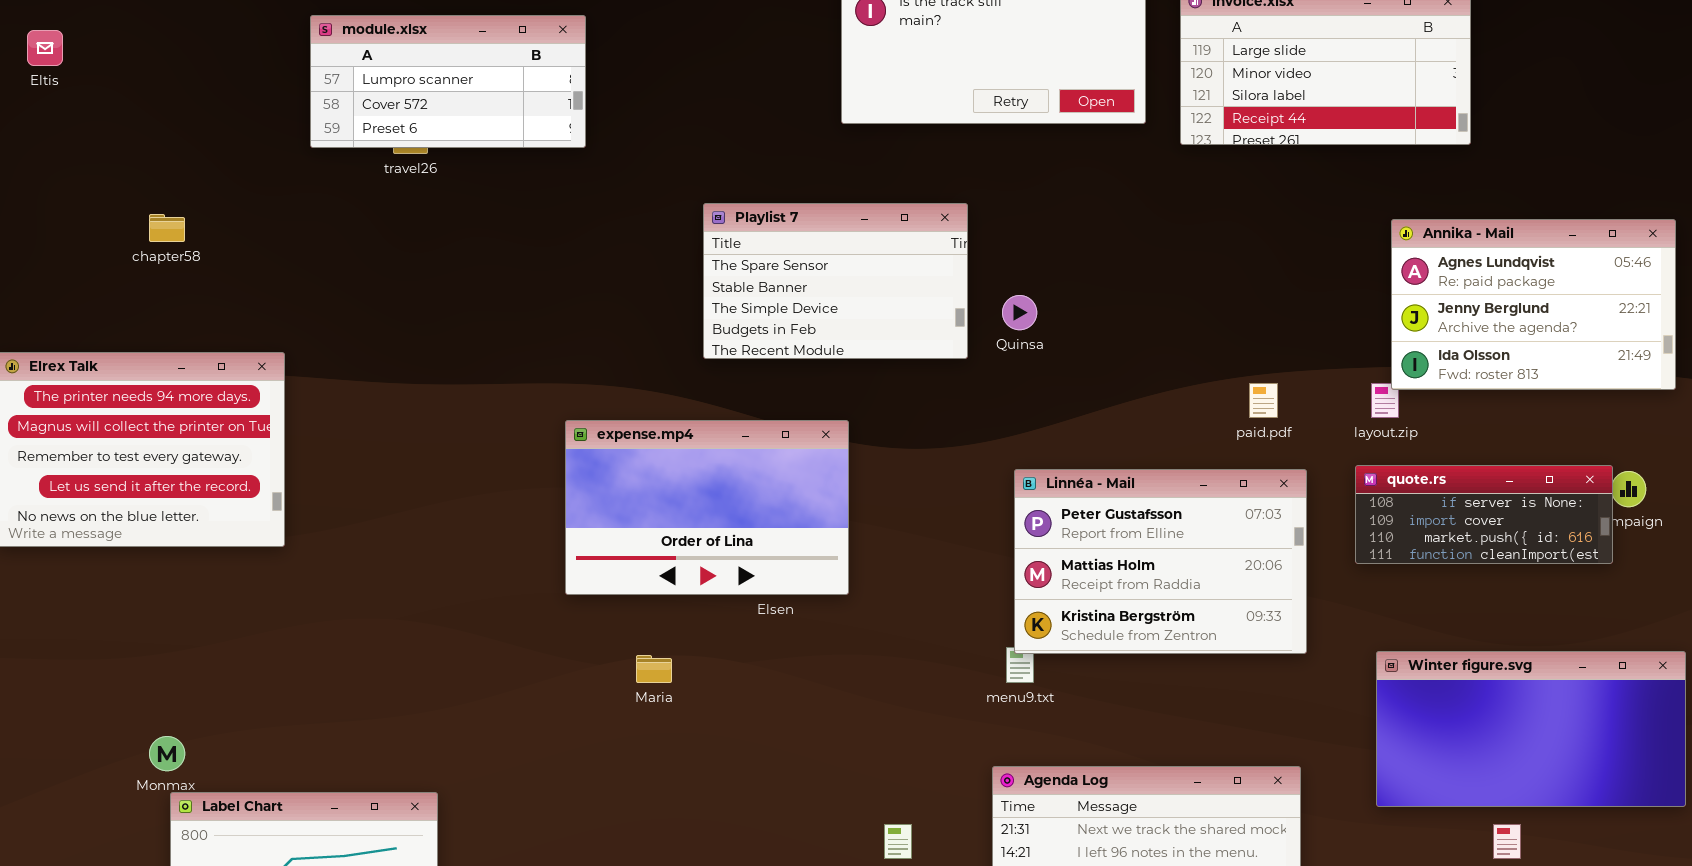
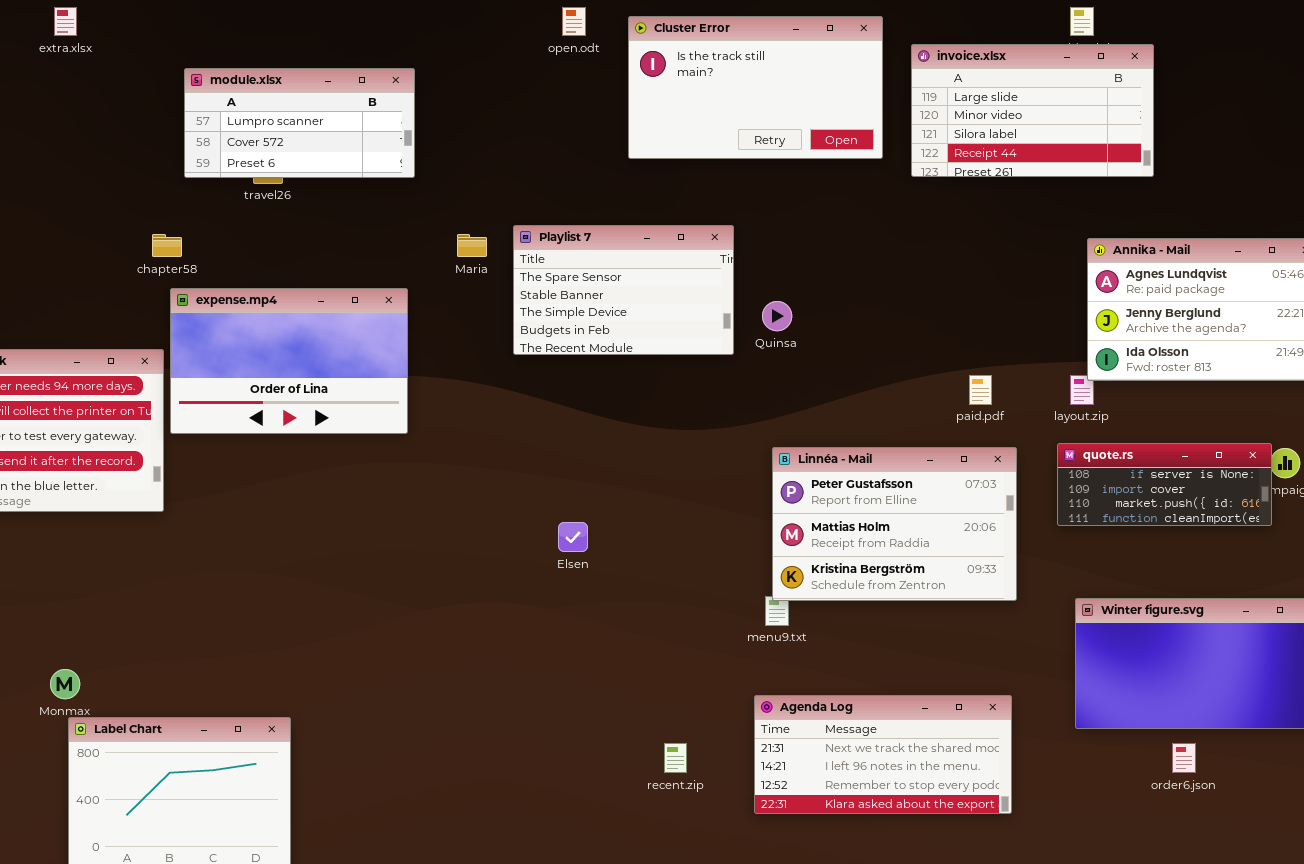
chapter58: [149,214,185,242] -> [152,234,182,257], moved
expense.mp4: [565,420,849,595] -> [170,288,408,434], moved
Maria: [636,655,672,683] -> [457,234,487,257], moved

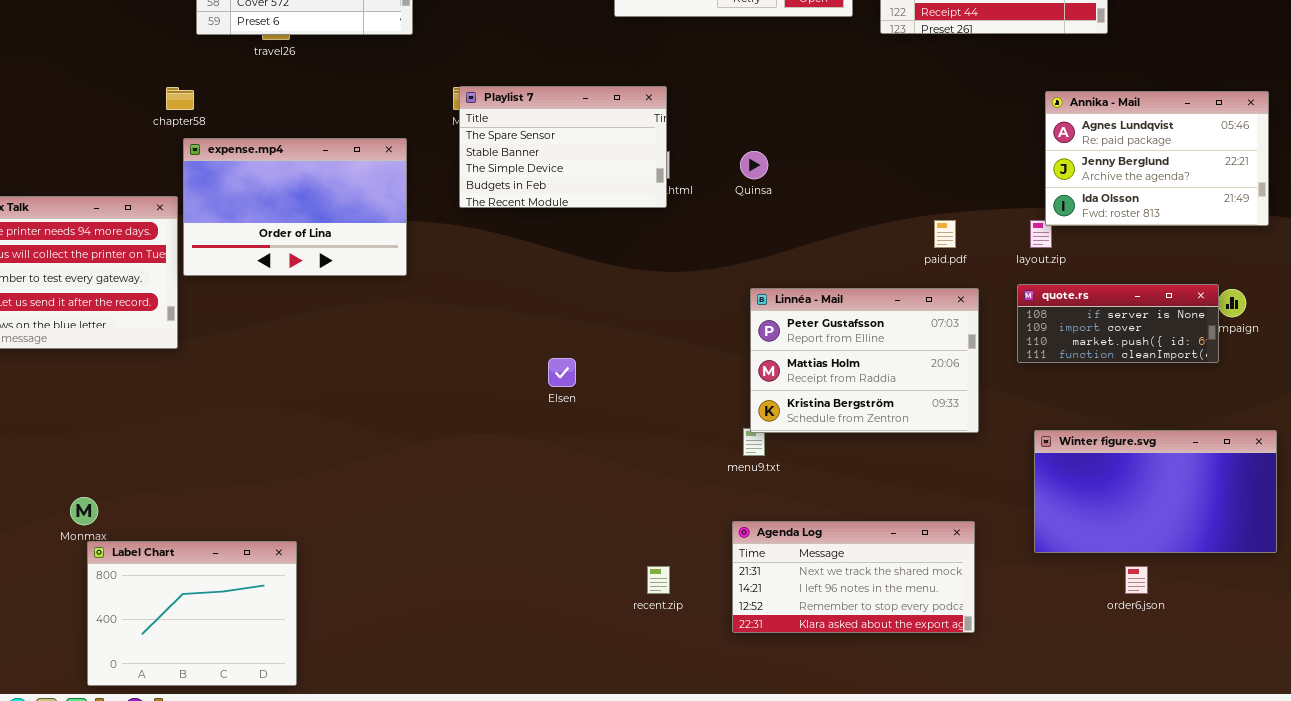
Playlist 7: [513,225,734,355] -> [459,86,667,208], moved

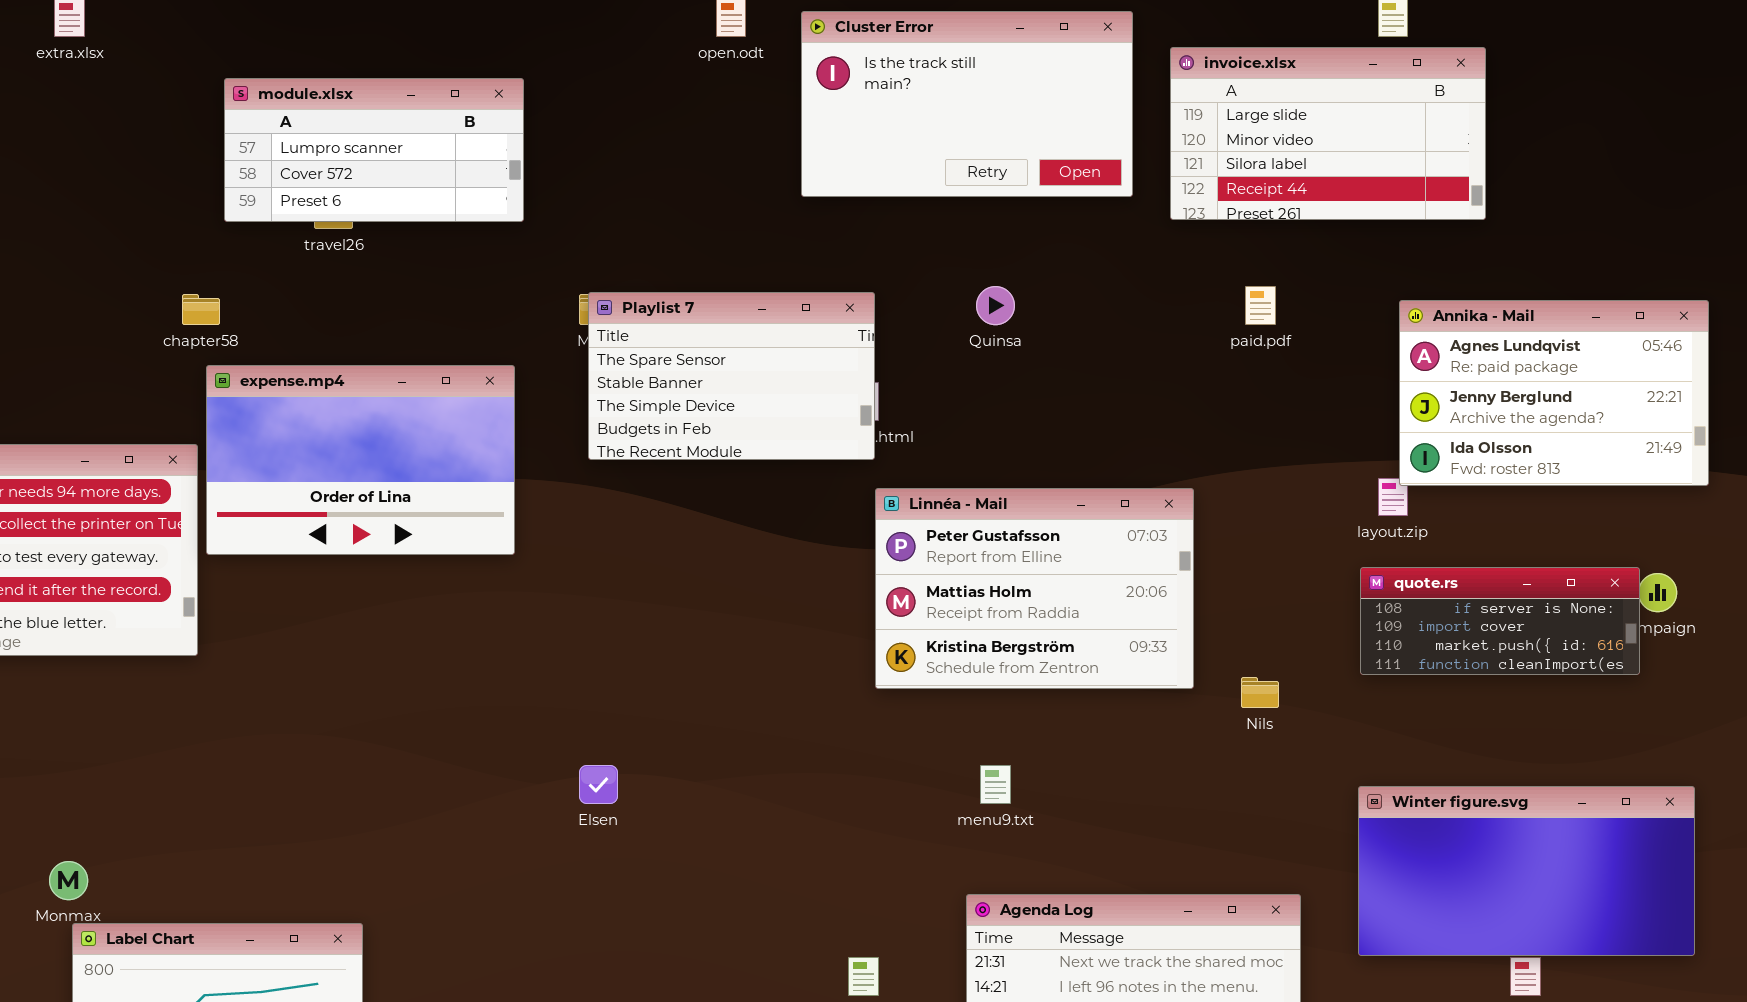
Quinsa: [740,151,768,179] -> [976,286,1015,325], moved
paid.pdf: [934,220,956,248] -> [1245,286,1276,325], moved
Linnéa - Mail: [750,288,979,433] -> [875,488,1194,689], moved
Elsen: [548,358,576,387] -> [579,765,618,804], moved
Winter figure.svg: [1034,430,1277,553] -> [1358,786,1695,956], moved

